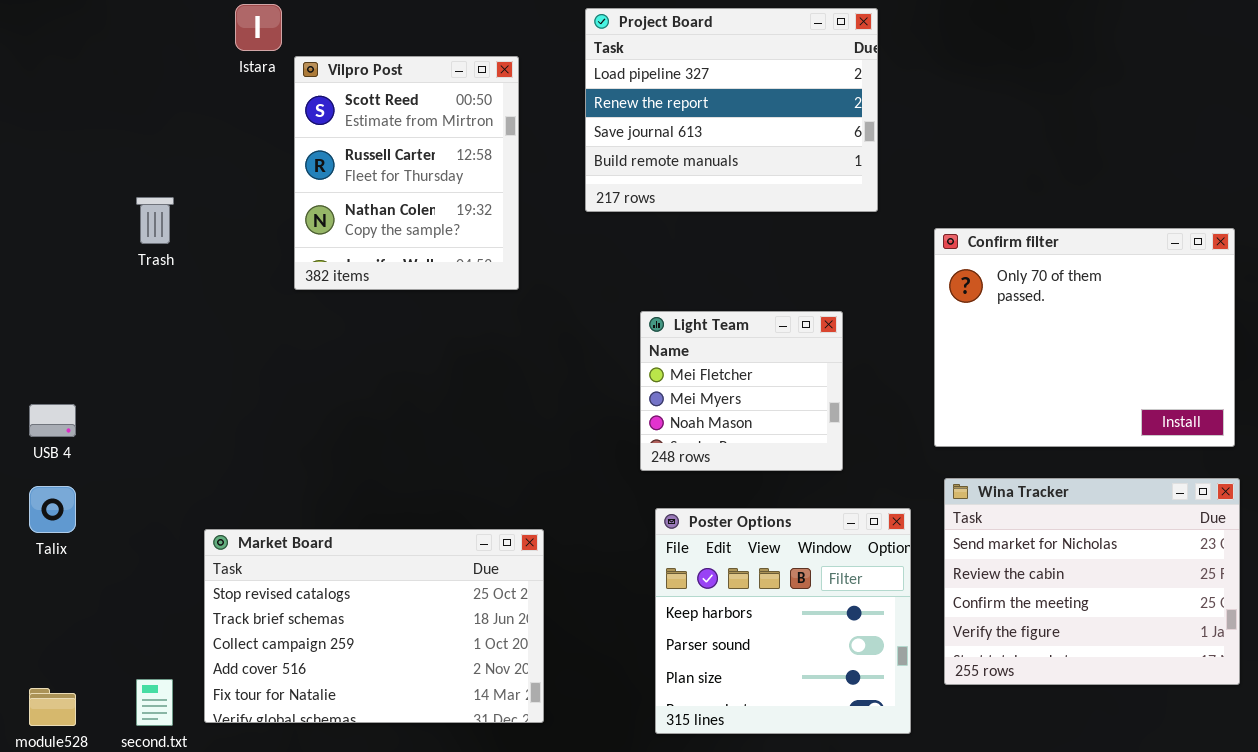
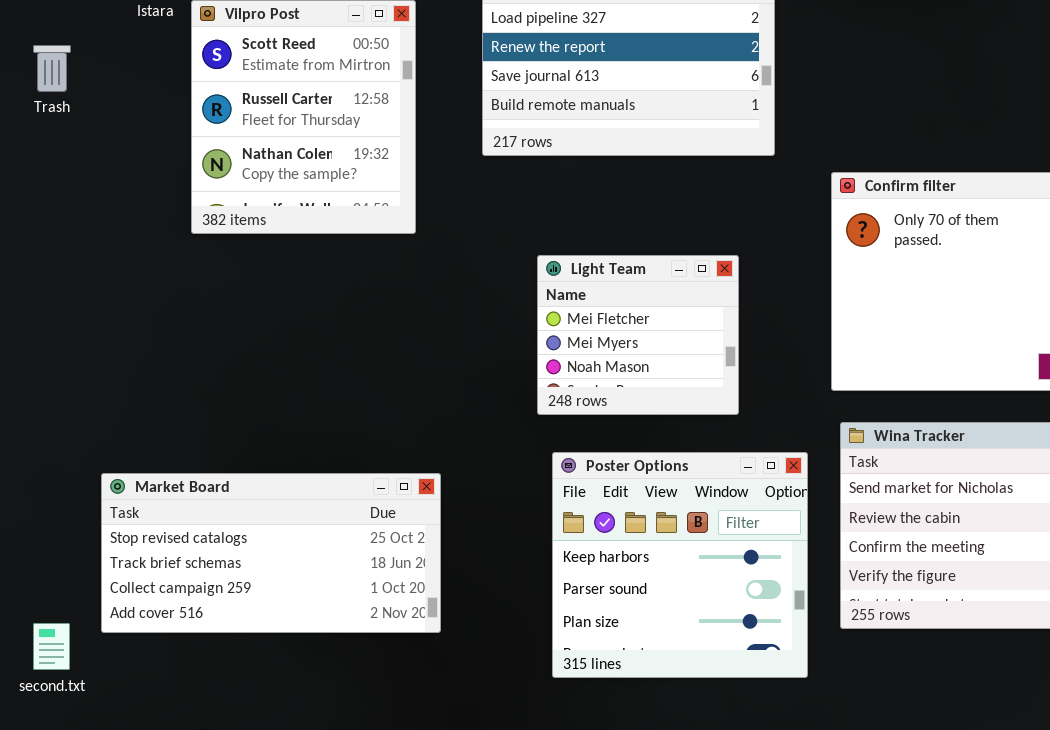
Trash: [136,197,174,244] -> [33,45,71,92], moved
Market Board: [204,529,544,723] -> [101,473,441,633], resized

